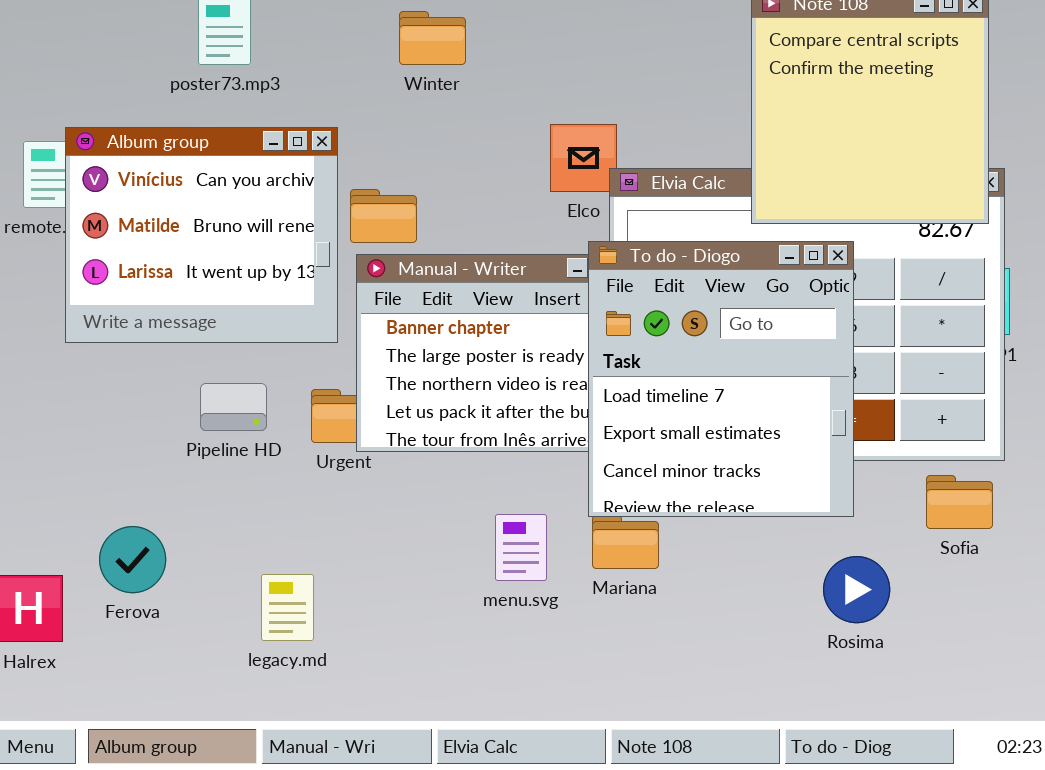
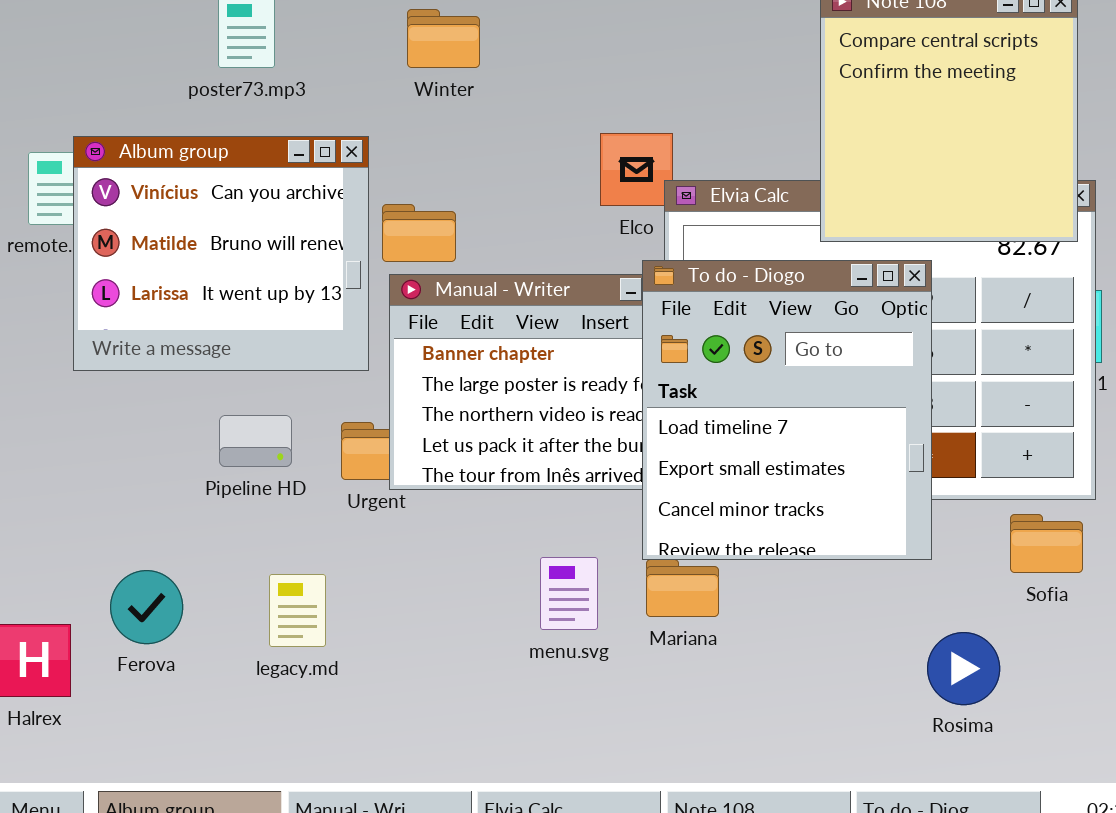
Winter: [399,11,466,65] -> [407,9,480,68], moved
Rosima: [823,556,890,623] -> [927,632,1000,705], moved
legacy.md: [261,574,314,641] -> [269,574,326,647], moved

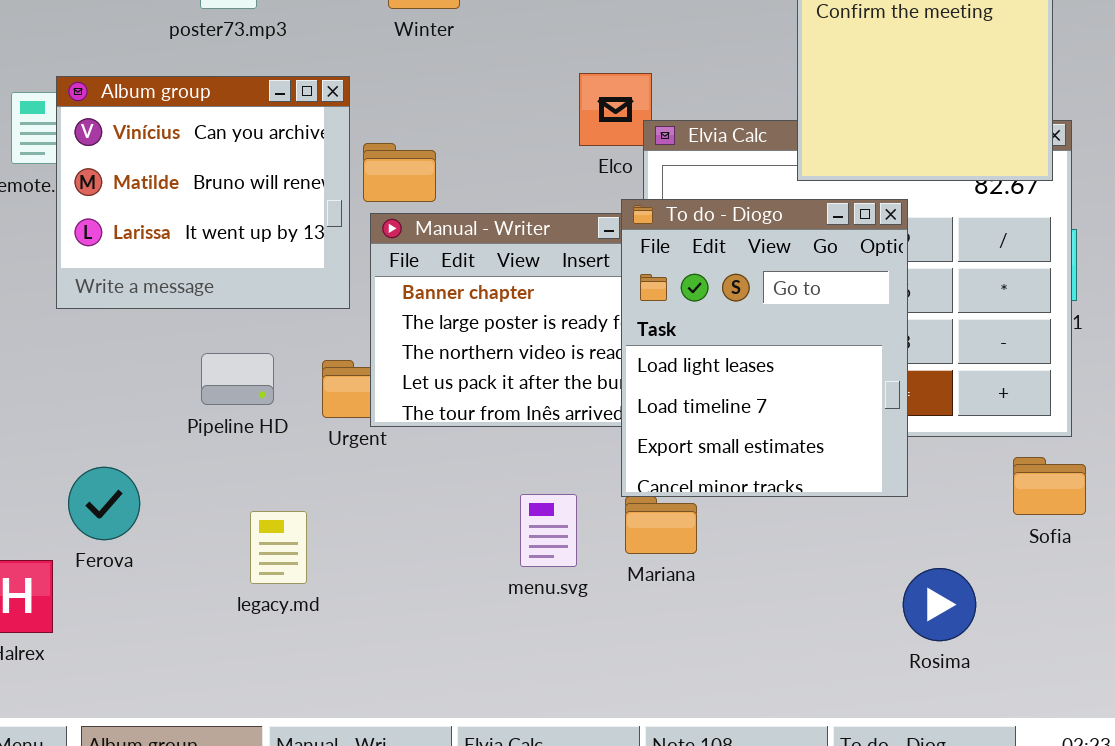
To do - Diogo: [642,260,932,560] -> [621,199,908,497], scrolled up 1 row
Sofia: [1010,514,1083,573] -> [1013,457,1086,515], moved
Ferova: [110,570,183,644] -> [68,467,140,540], moved

